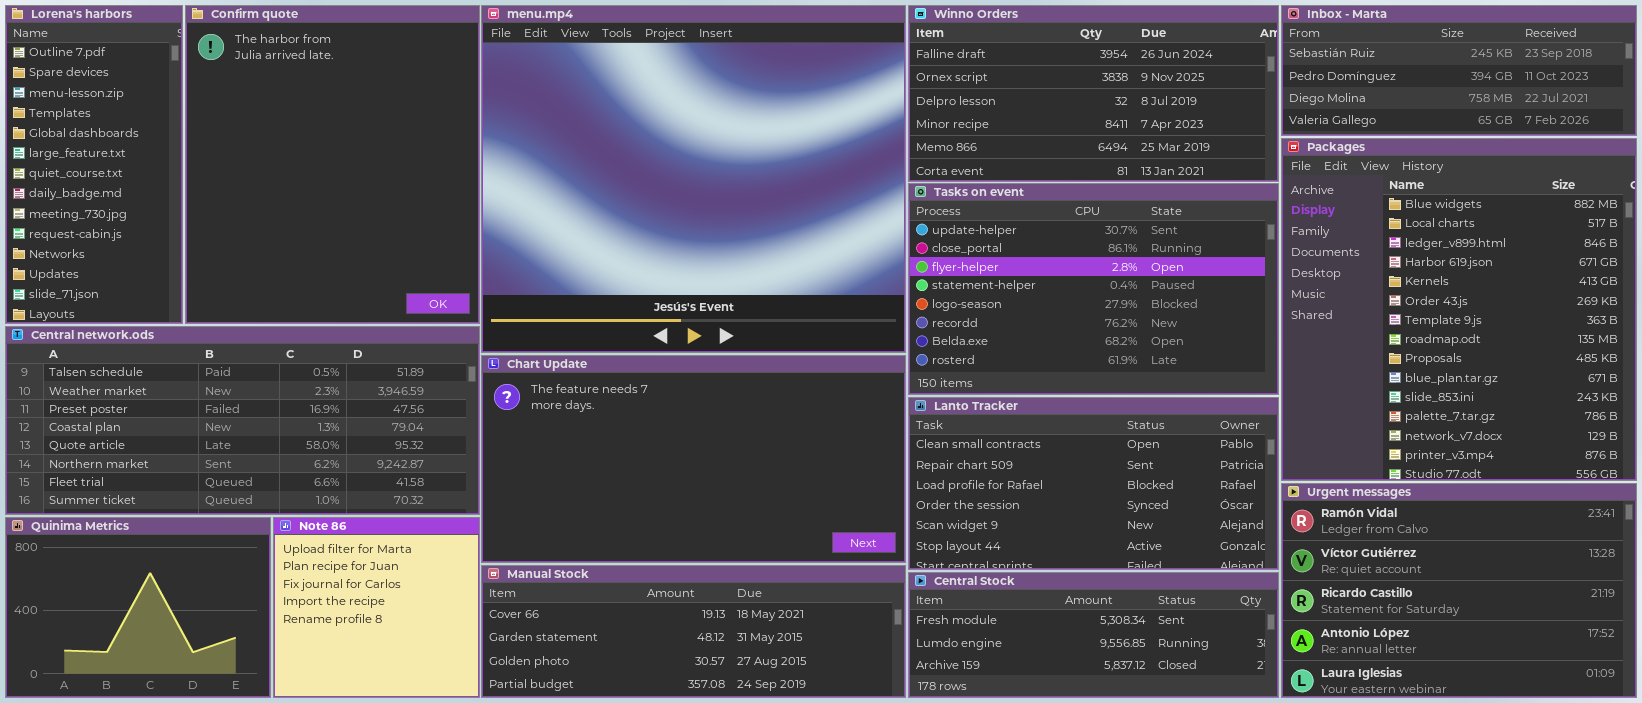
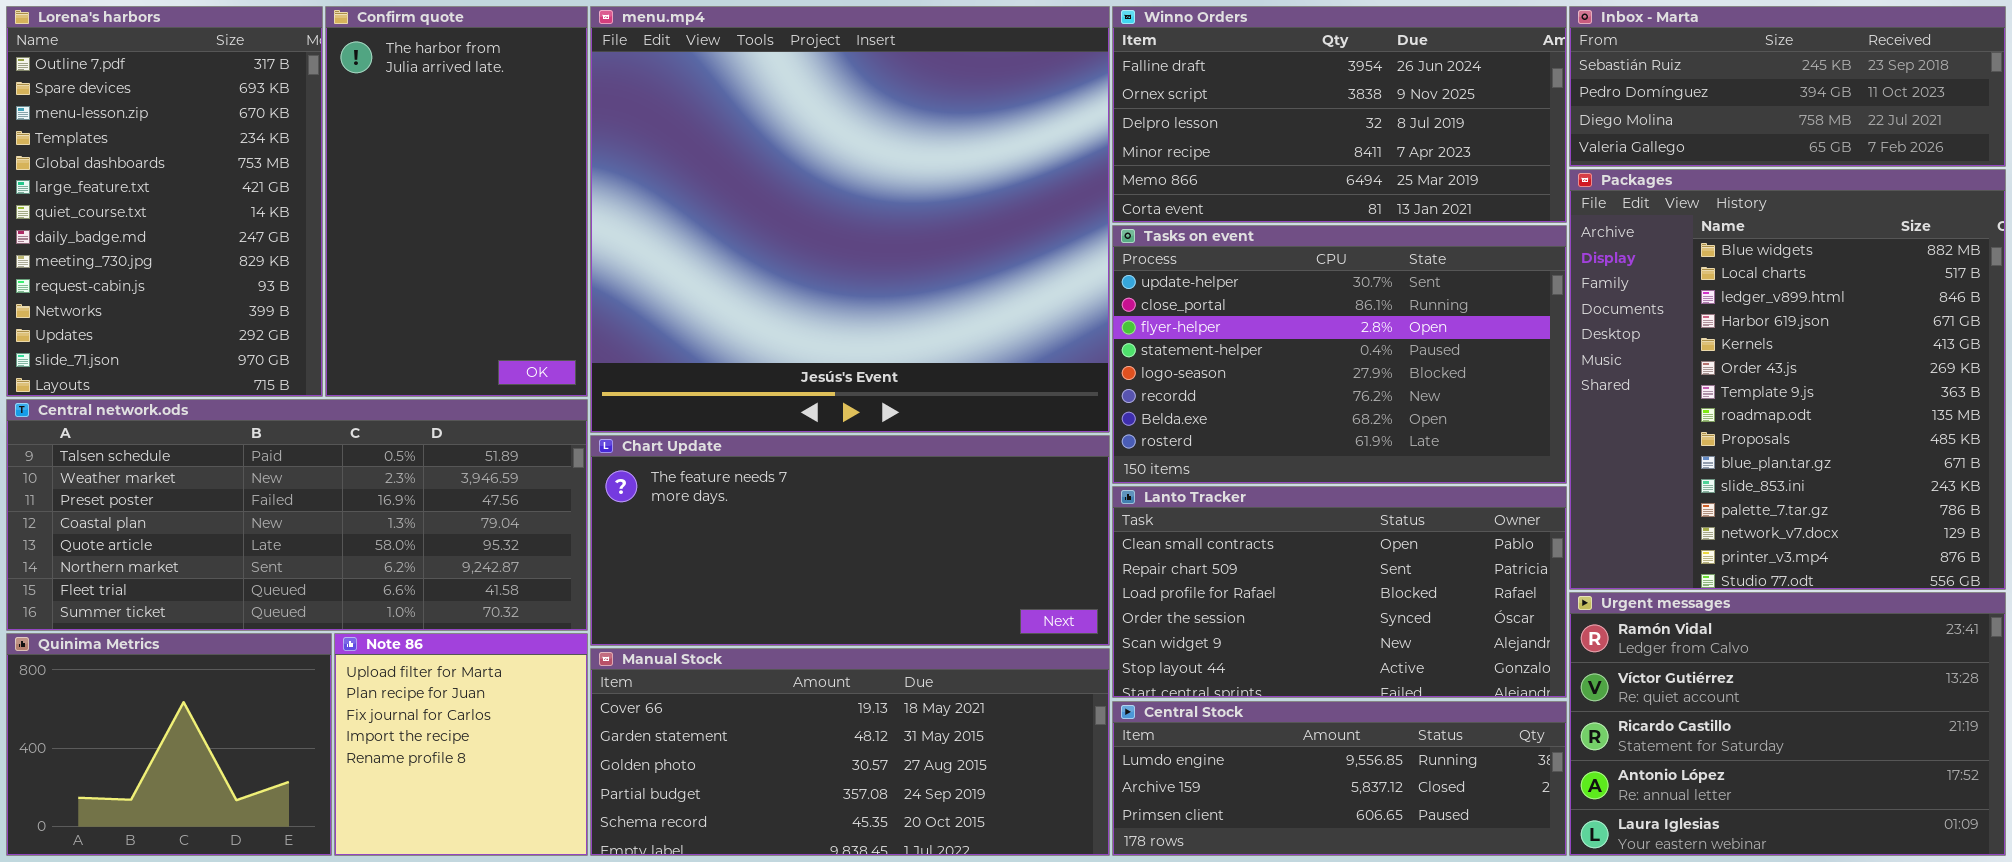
Lorena's harbors: [5,5,183,324] -> [6,6,323,397], resized
Confirm quote: [185,5,480,324] -> [325,6,588,397], resized
Chart Update: [481,355,906,563] -> [590,435,1110,646], resized
Manual Stock: [481,565,906,698] -> [590,648,1110,856], resized
Central Stock: [908,572,1279,698] -> [1112,701,1567,856], scrolled down 1 row

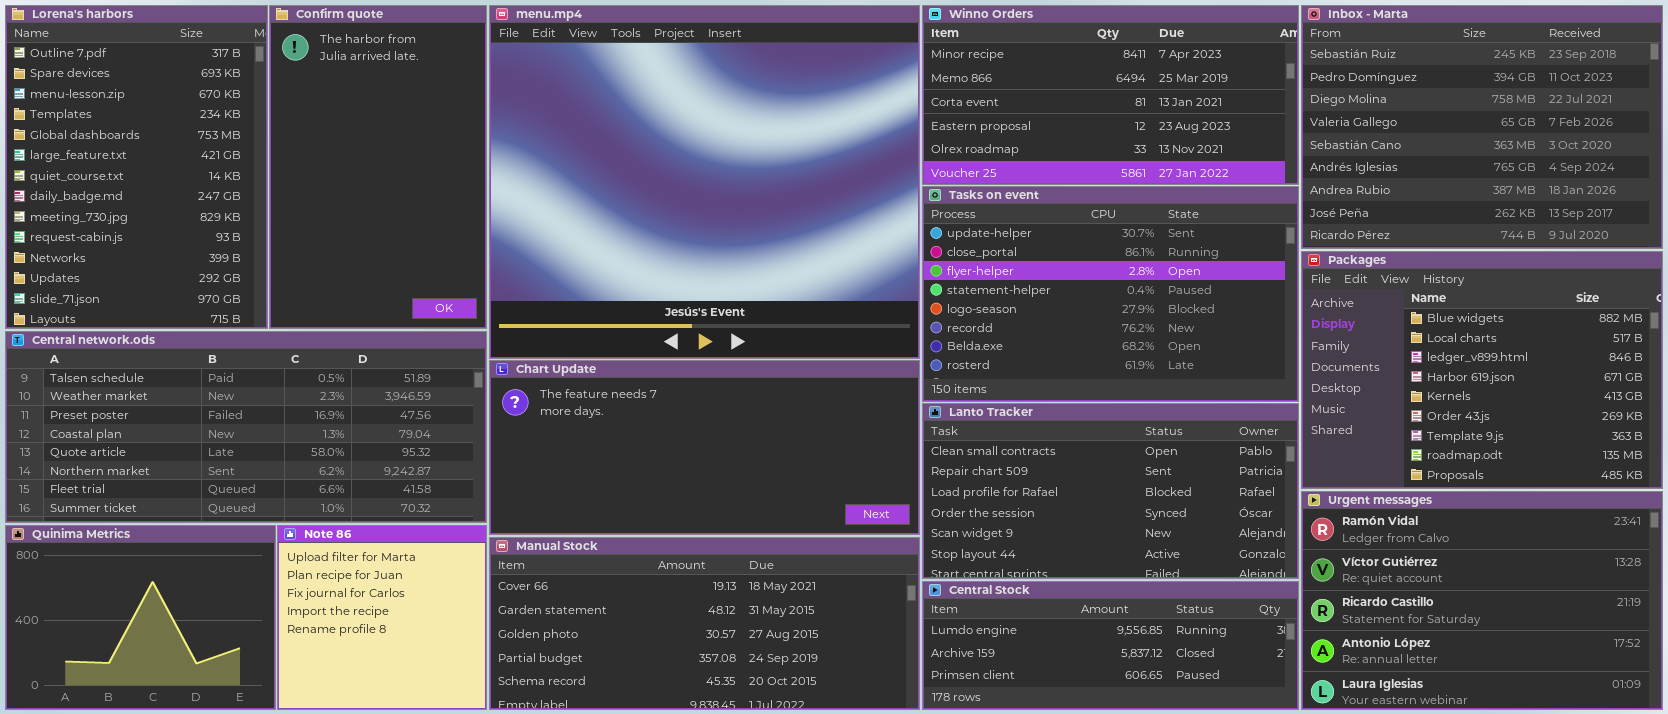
Winno Orders: [1112,6,1567,223] -> [922,5,1299,185], scrolled down 3 rows
Inbox - Marta: [1569,6,2006,167] -> [1301,5,1663,249], resized
Packages: [1569,169,2006,590] -> [1301,251,1663,489], resized

